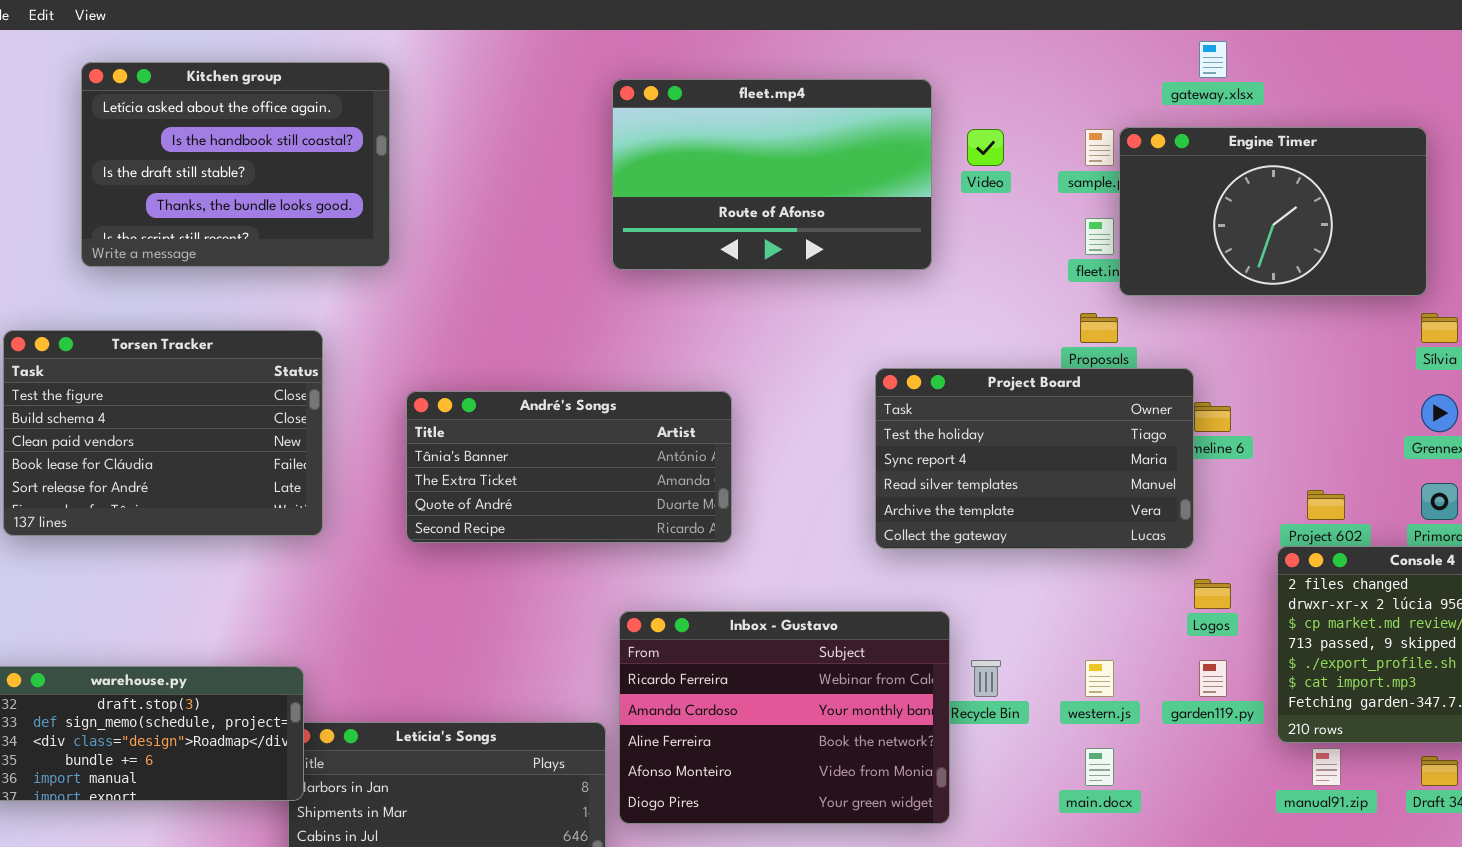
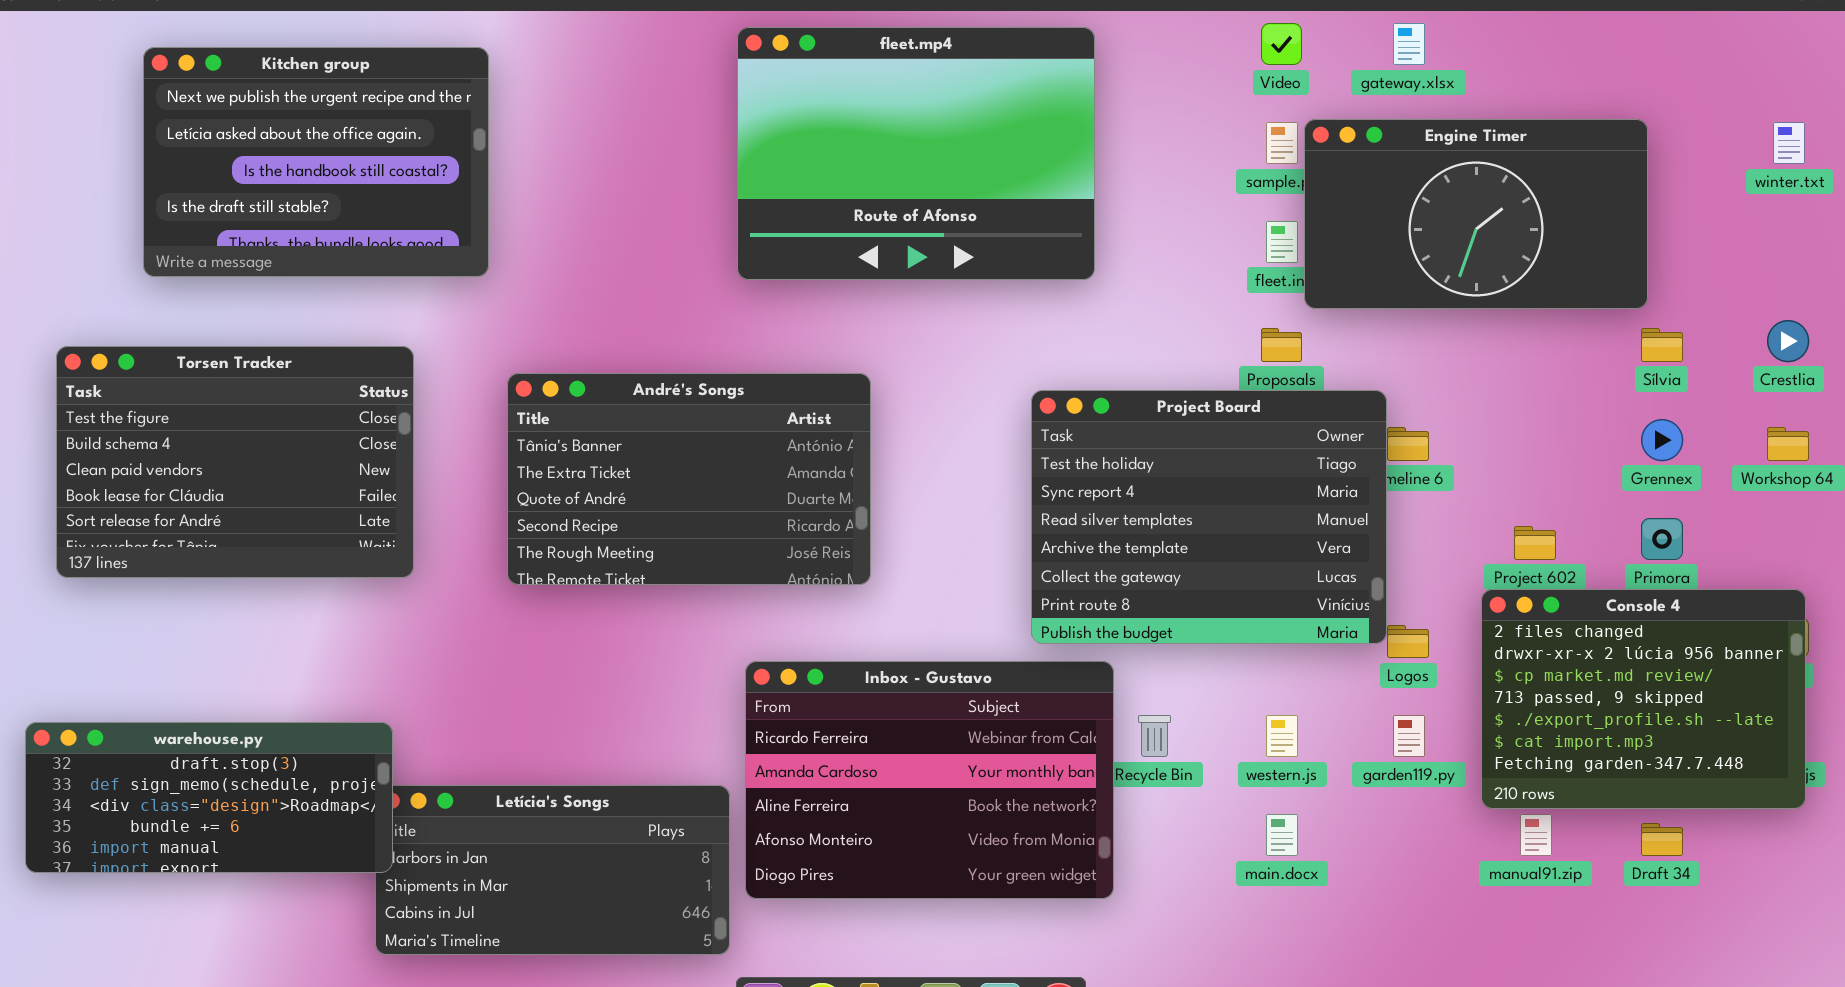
Kitchen group: [81,62,390,267] -> [143,47,489,277], scrolled up 1 row
fleet.mp4: [612,79,932,270] -> [737,27,1095,280], resized
Video: [967,129,1004,166] -> [1261,23,1302,65], moved
Project Board: [875,368,1194,549] -> [1031,390,1387,644], resized
André's Songs: [406,391,732,543] -> [507,373,871,585], resized

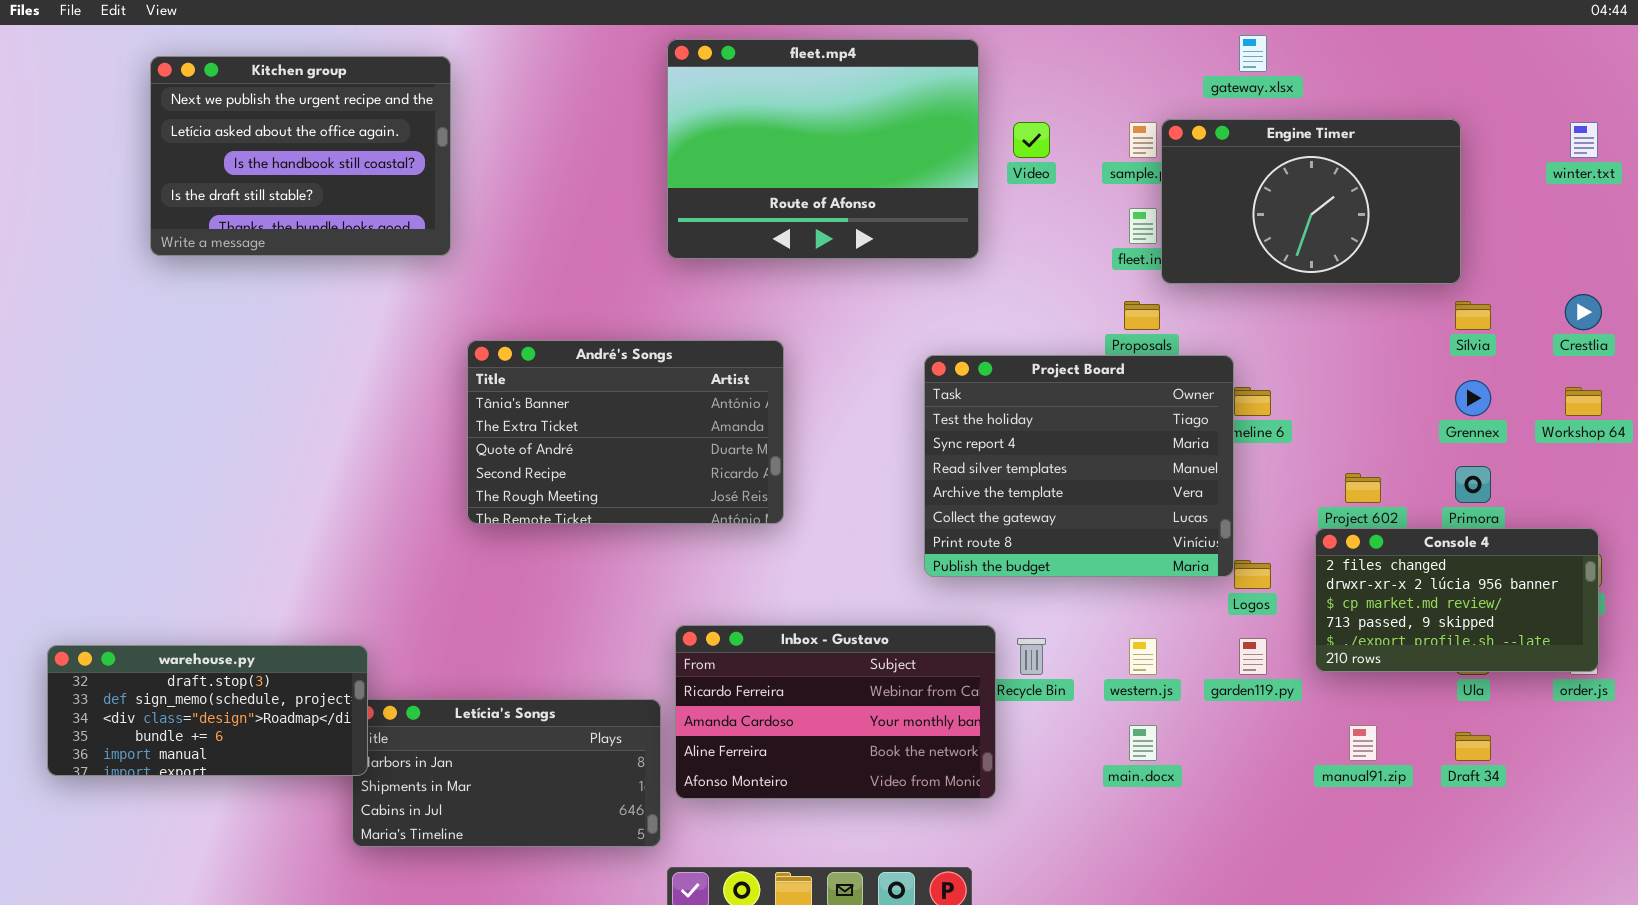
Video: [1261,23,1302,65] -> [1013,122,1050,158], moved
Torsen Tracker: [56,346,414,578] -> none, closed
Console 4: [1481,589,1806,809] -> [1315,528,1599,672], resized
Inbox - Gustavo: [745,661,1114,899] -> [675,625,996,799], resized

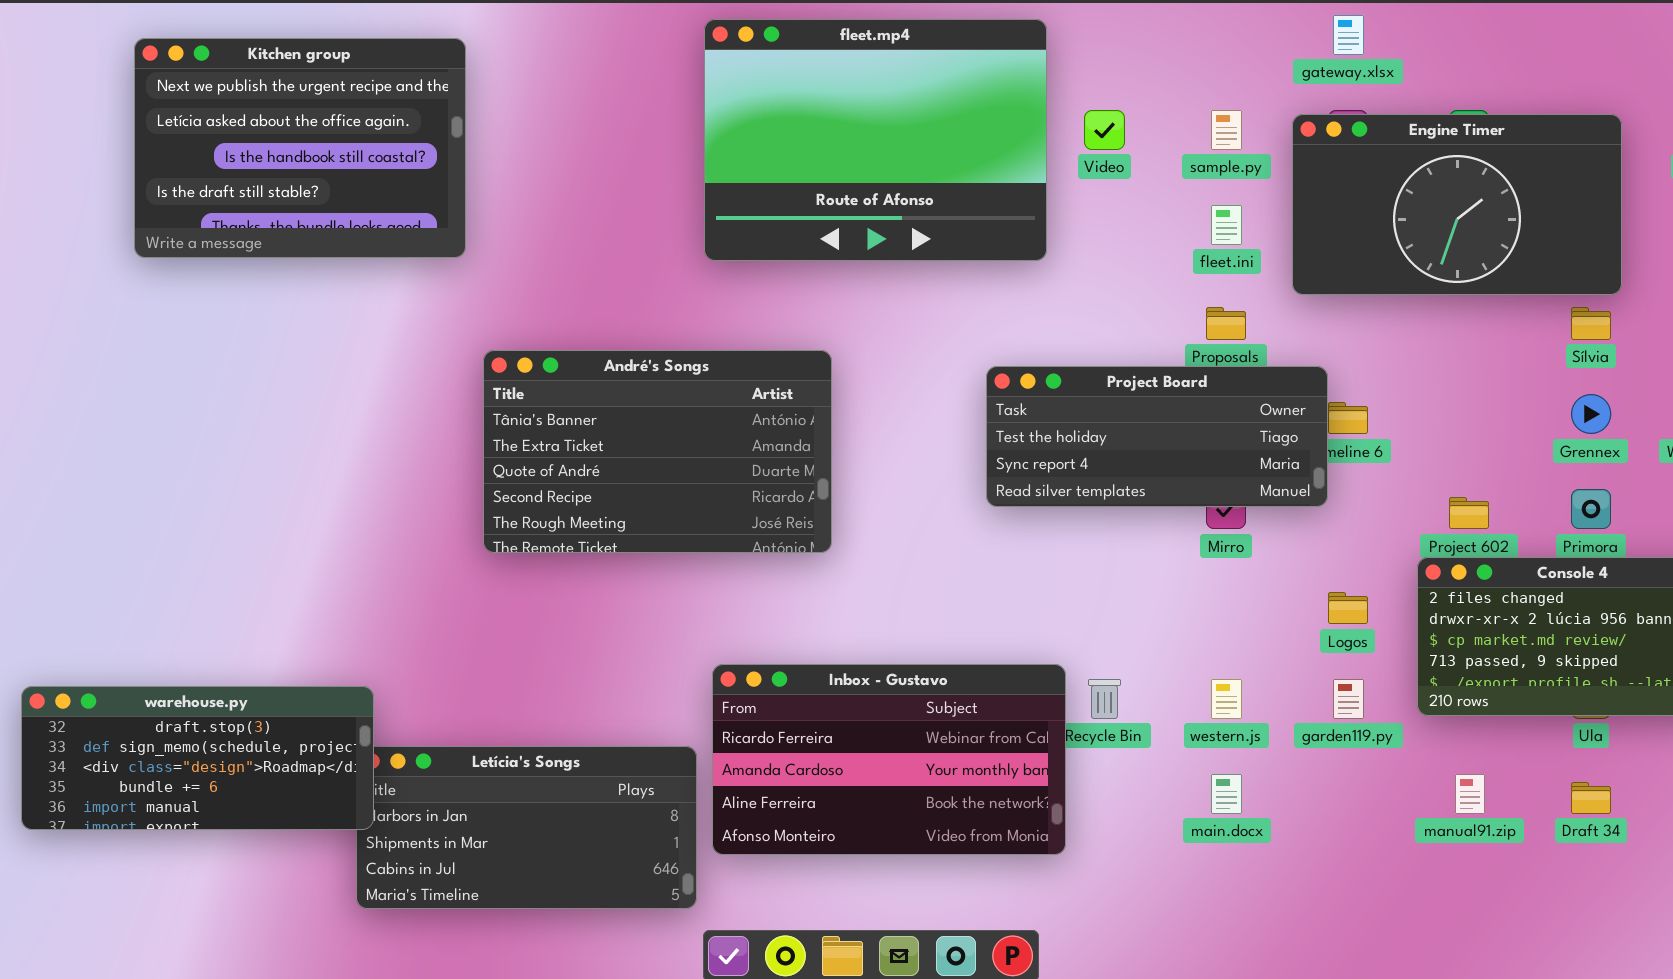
Engine Timer: [1161,119,1461,284] -> [1292,114,1622,295], moved
Project Board: [924,355,1234,577] -> [986,366,1328,507], resized

